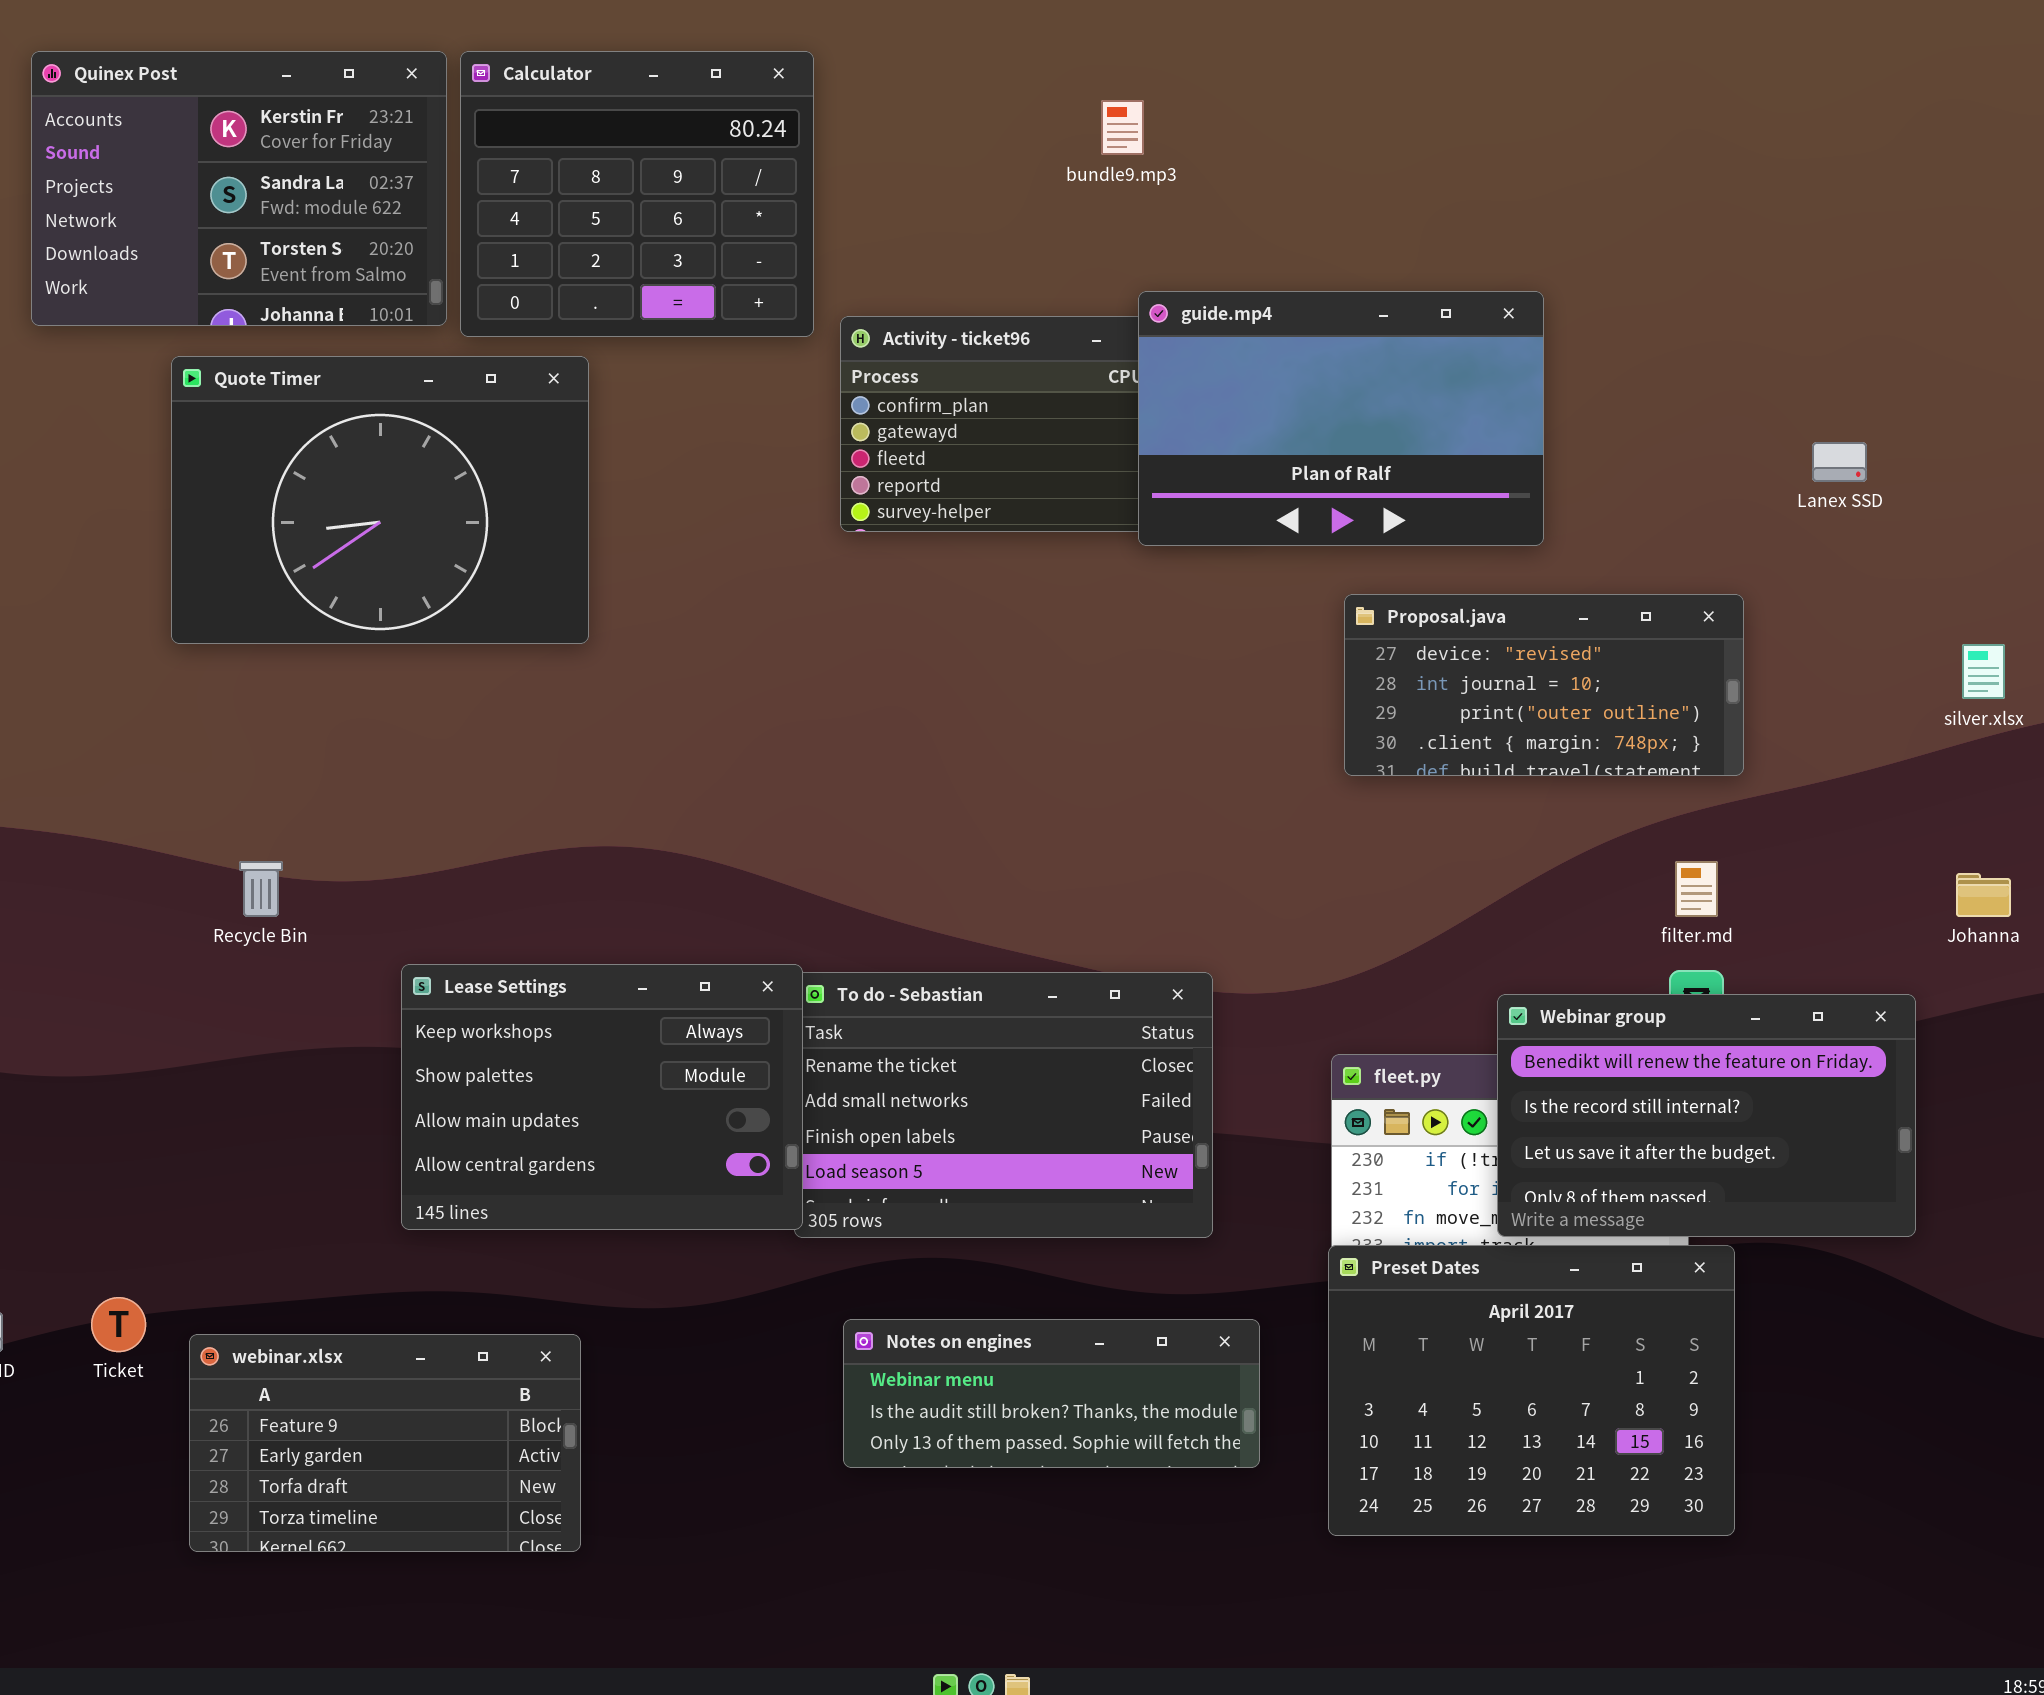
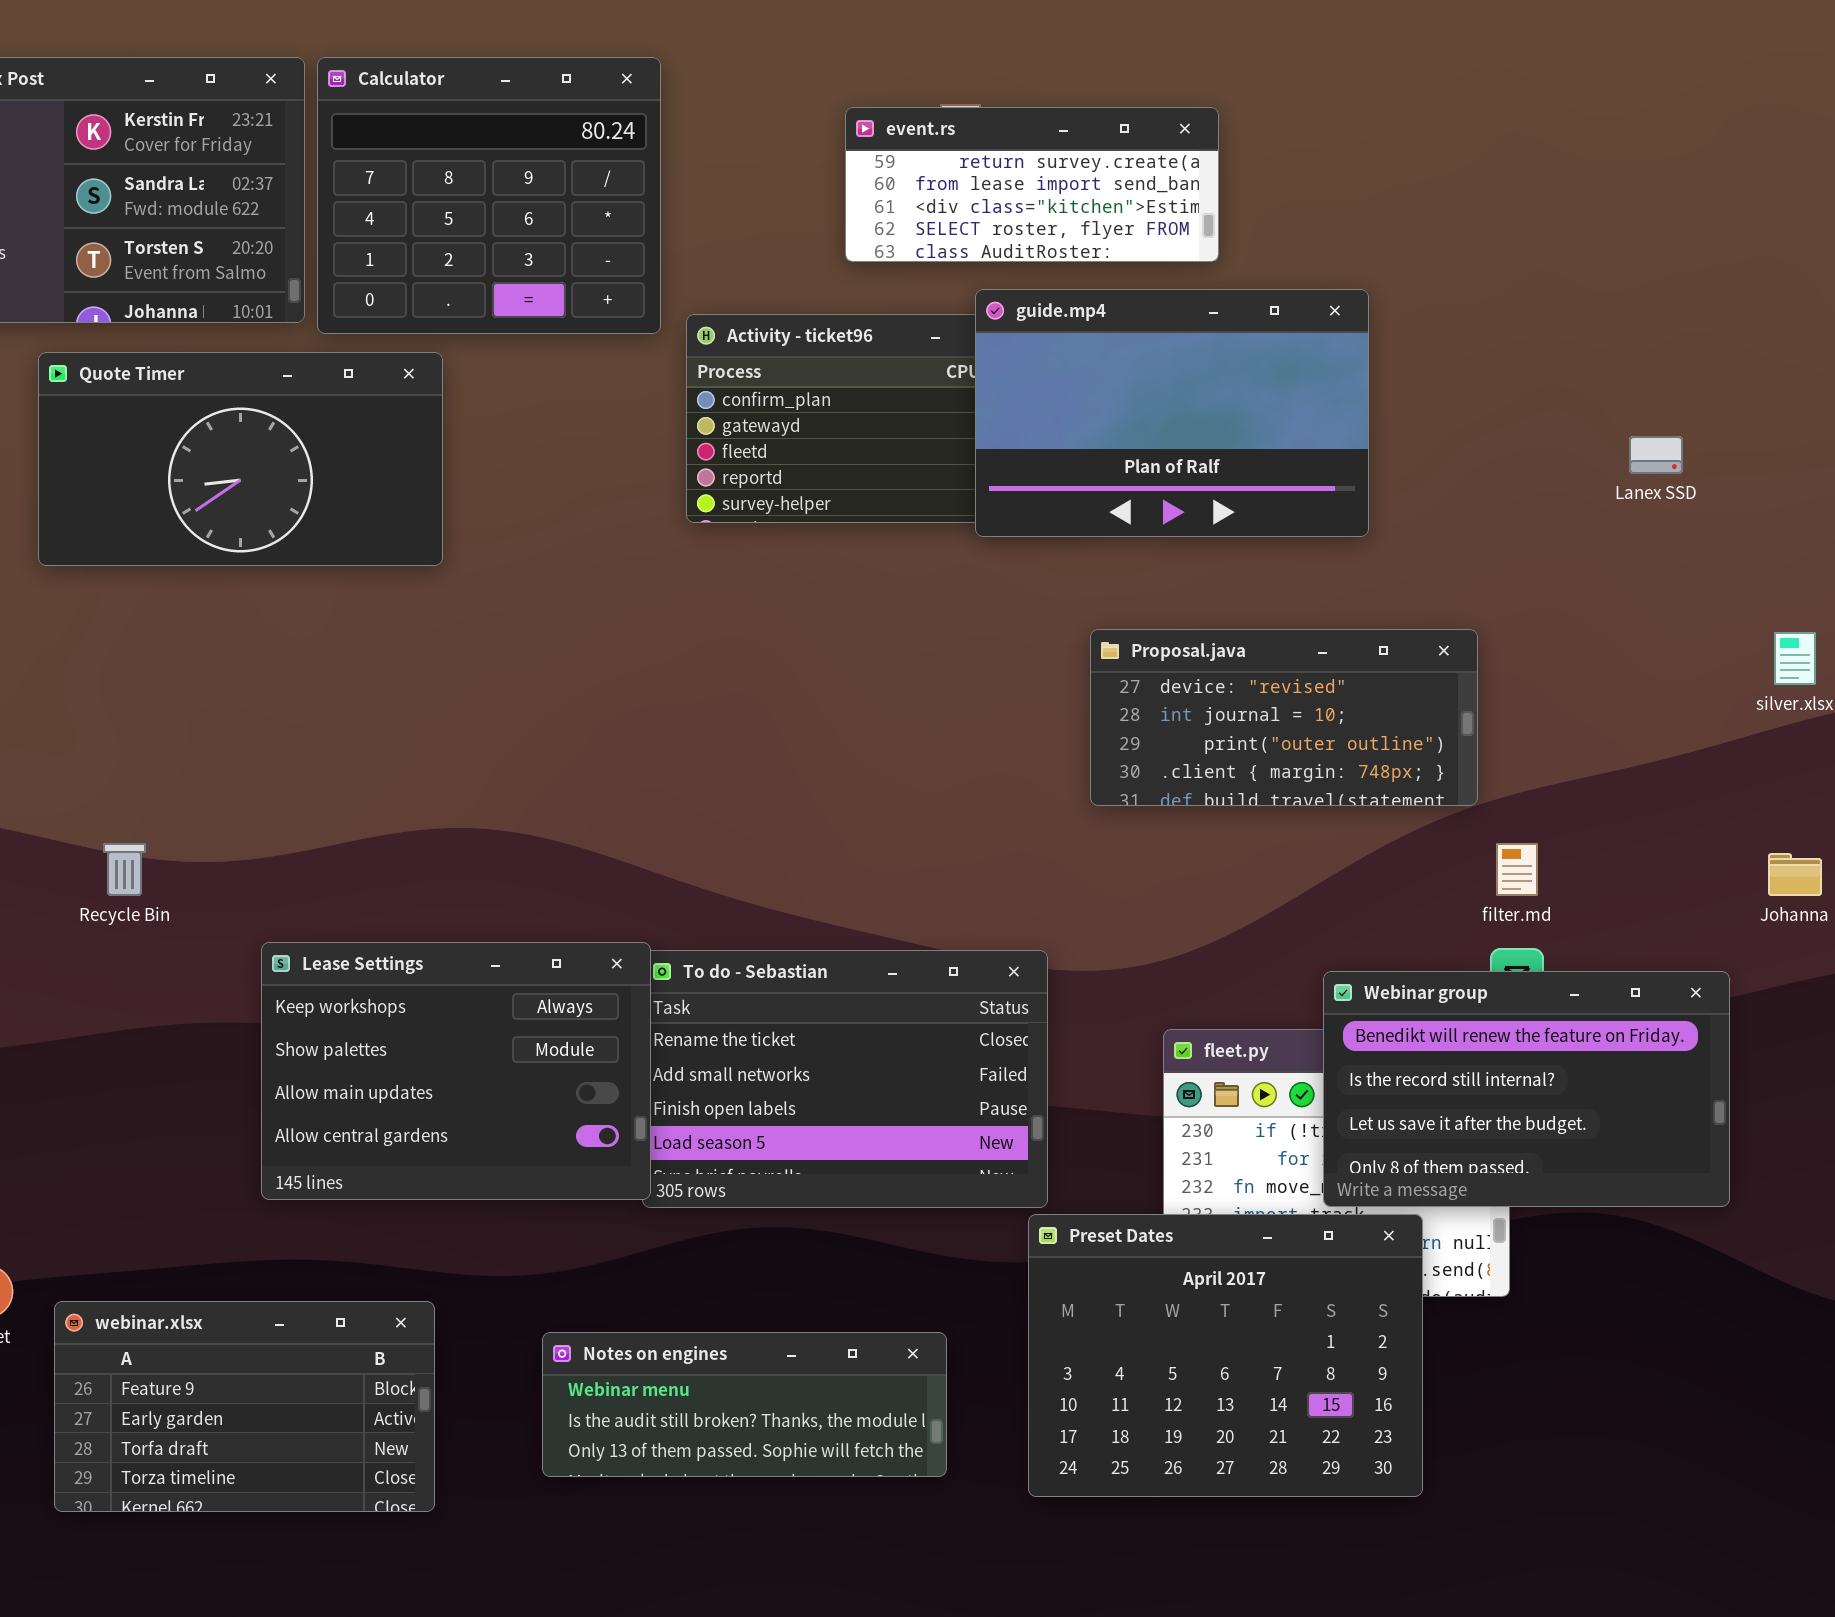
event.rs: none -> [845,107,1219,262], opened
Quote Timer: [171,356,589,644] -> [38,352,443,566], resized
Proposal.java: [1344,594,1744,776] -> [1090,629,1478,806], moved
Preset Dates: [1328,1245,1735,1536] -> [1028,1214,1423,1497], moved
Notes on engines: [843,1319,1260,1468] -> [542,1332,947,1477], moved

